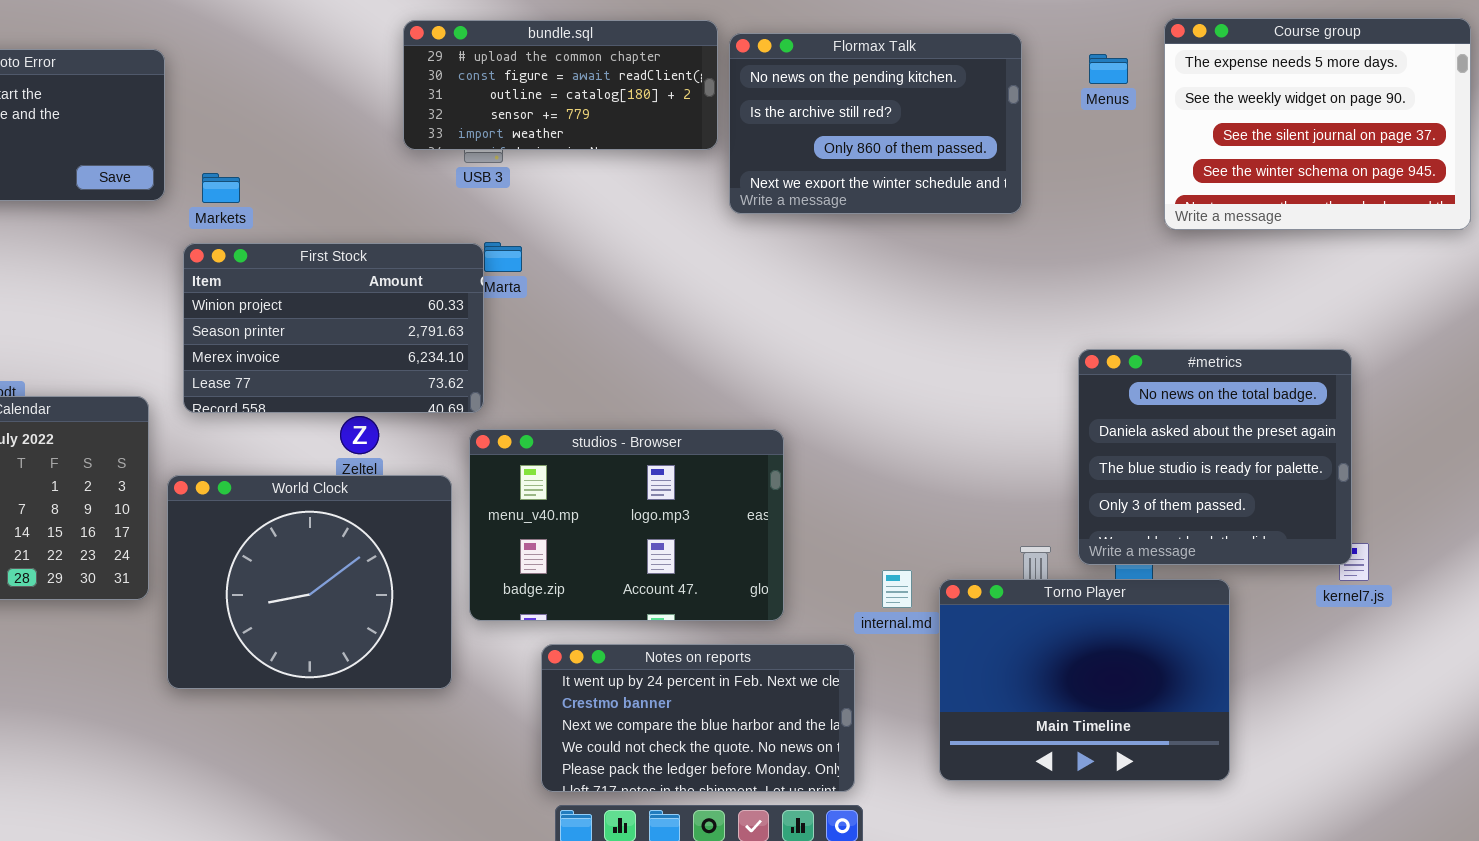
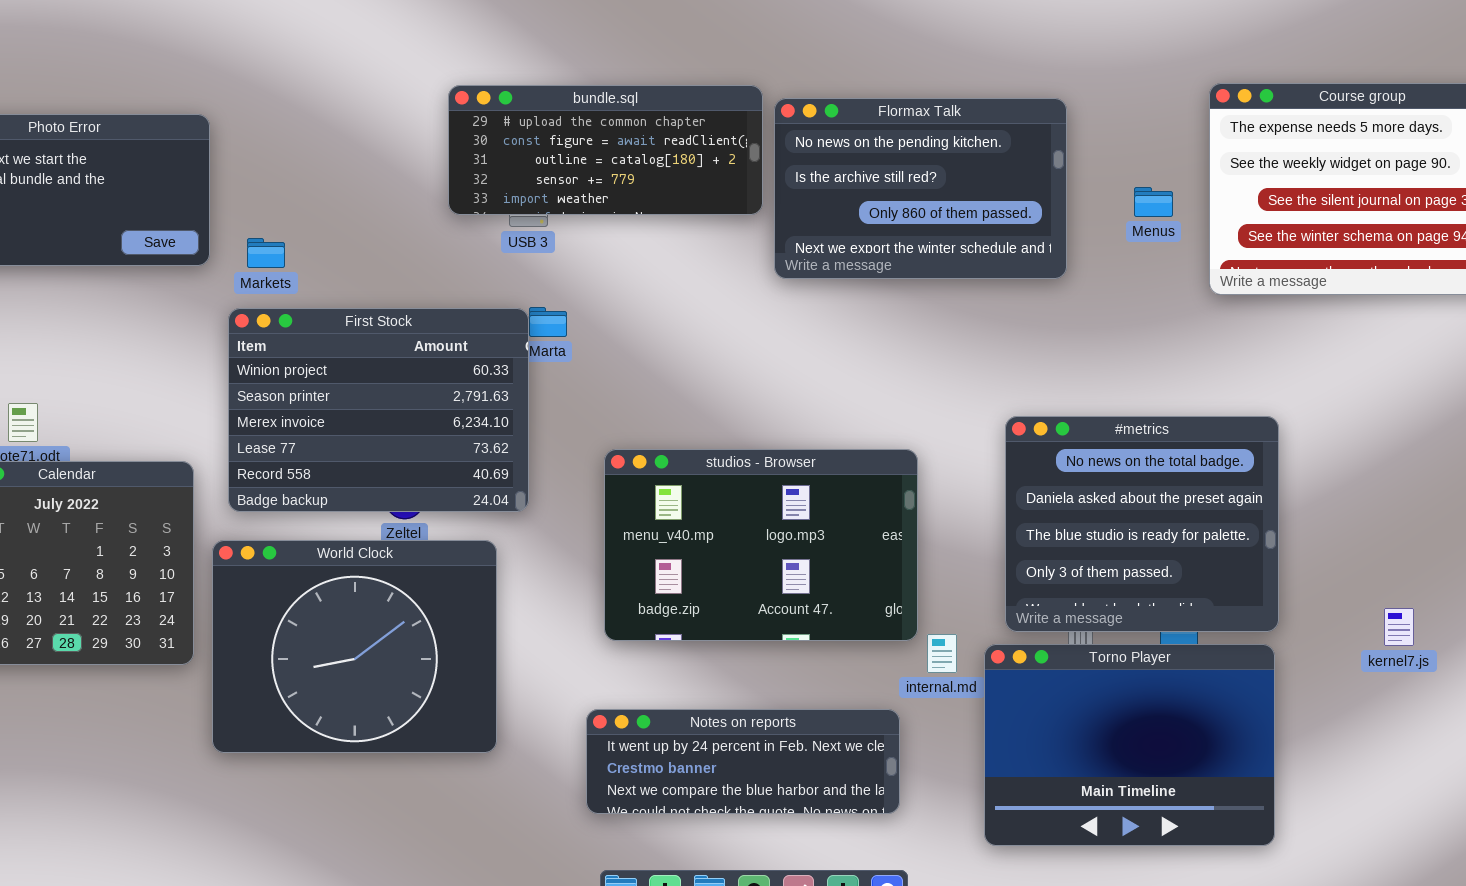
Menus: [1089,54,1128,84] -> [1134,187,1173,217], moved
First Stock: [183,243,484,413] -> [228,308,529,512], resized
#metrics: [1078,349,1352,565] -> [1005,416,1279,632], moved
studios - Browser: [469,429,784,621] -> [604,449,918,641], moved
Notes on reports: [541,644,855,792] -> [586,709,900,814], resized

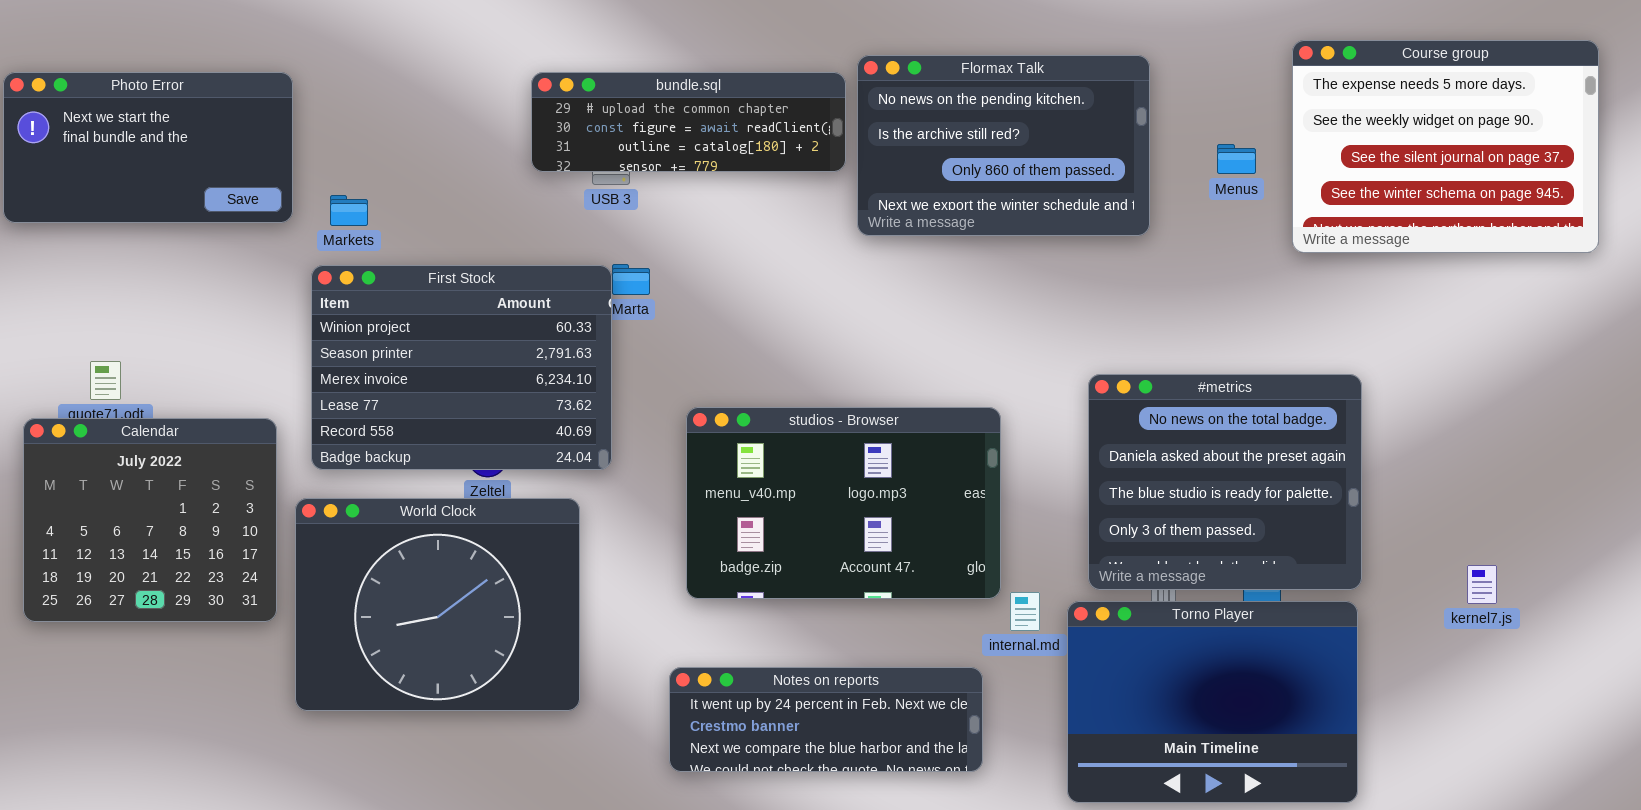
bundle.sql: [448,85,763,215] -> [531,72,846,172], resized

